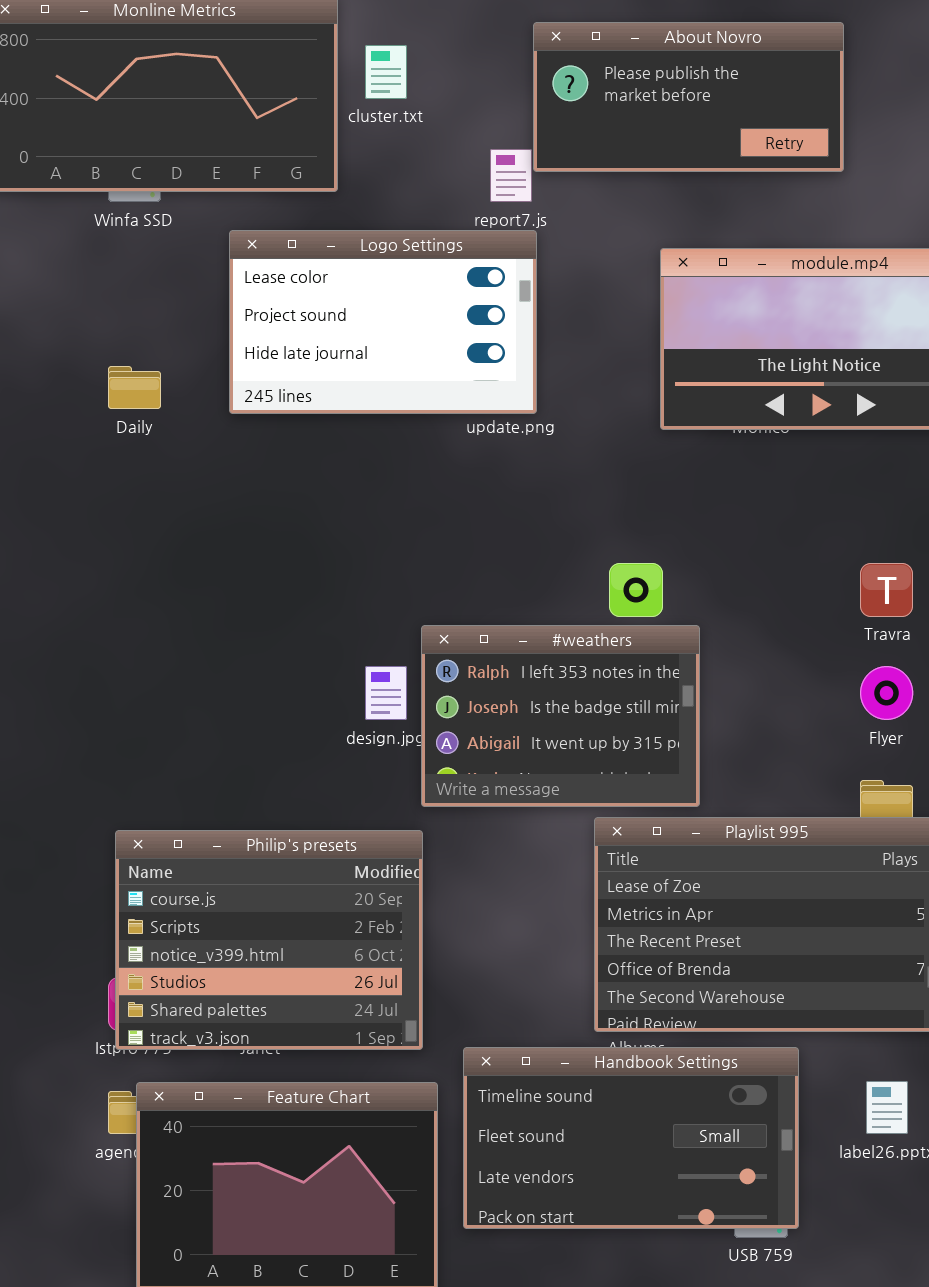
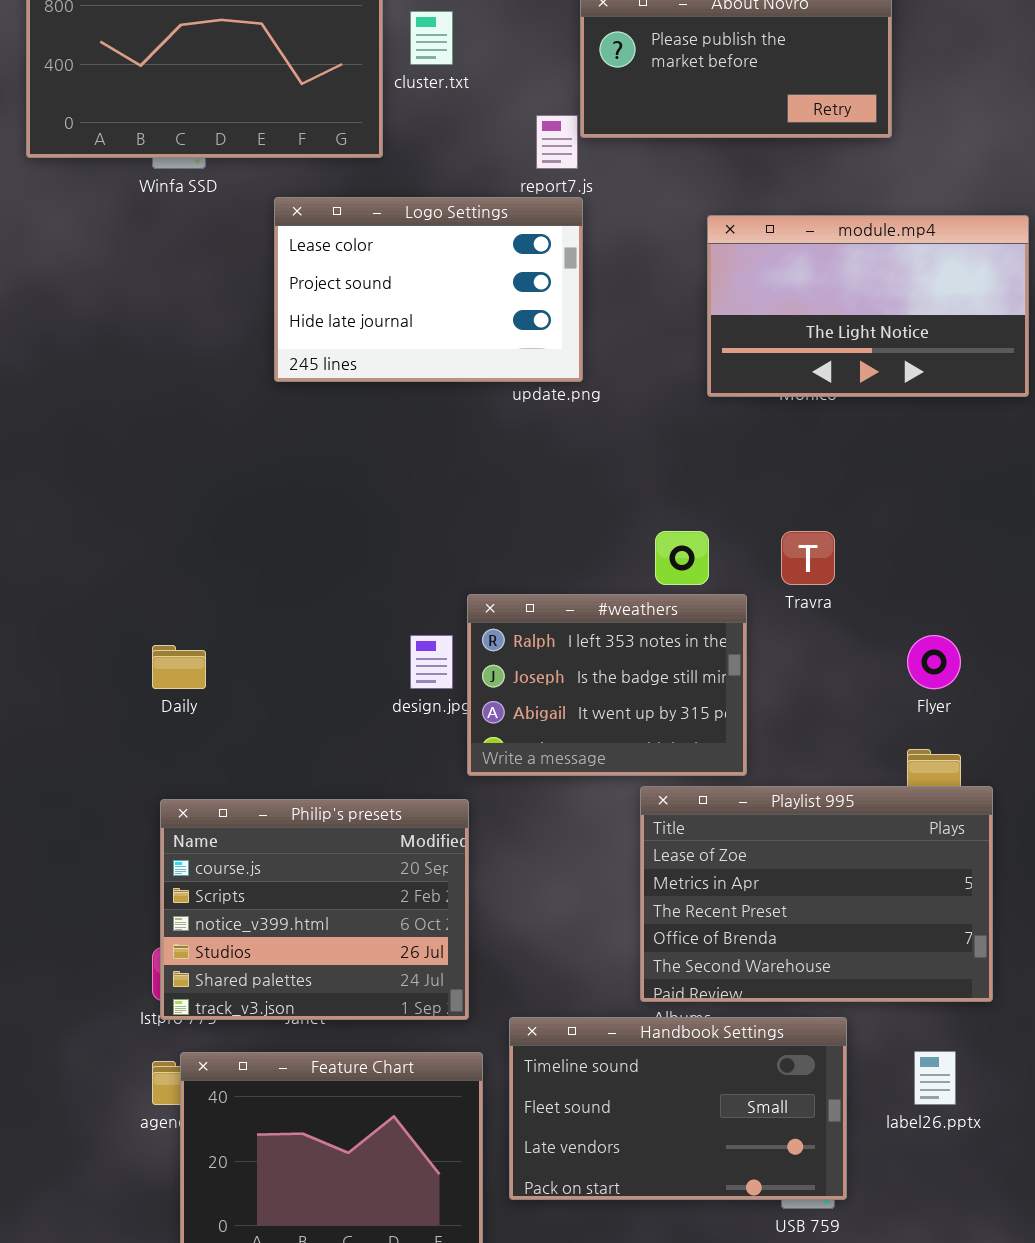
Daily: [108,366,161,409] -> [152,645,206,689], moved
Travra: [860,563,913,617] -> [781,531,835,585], moved

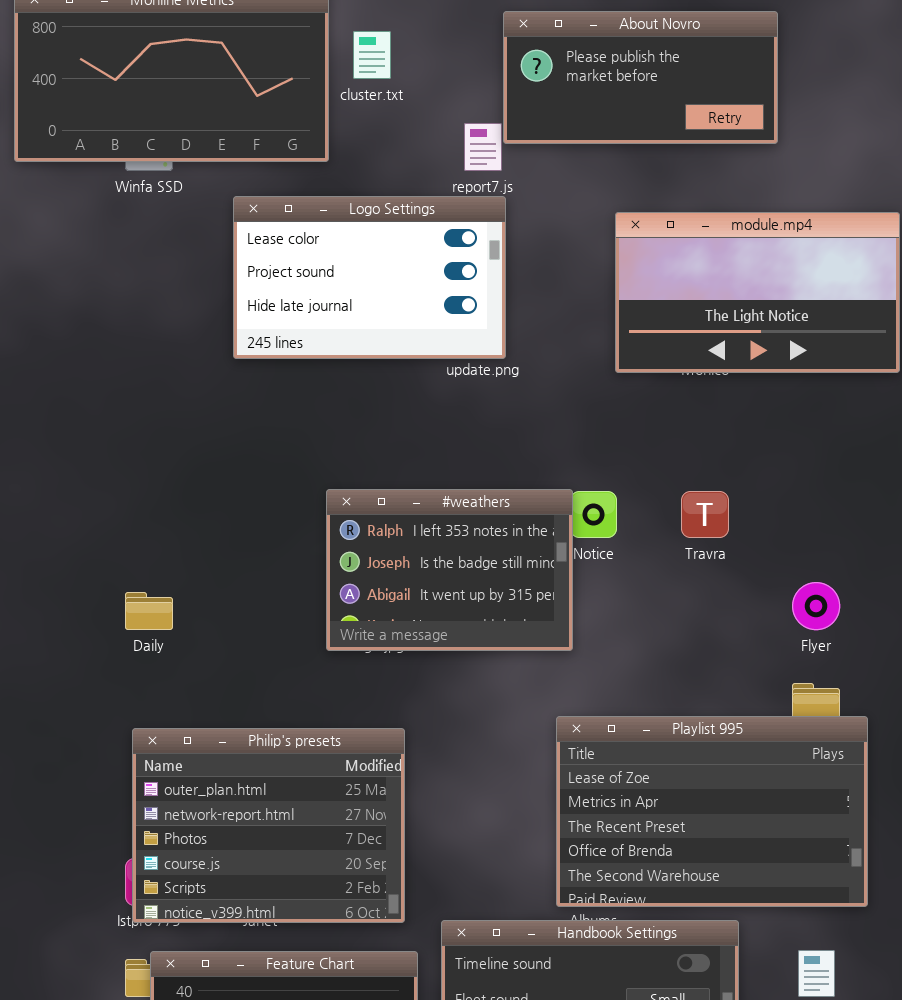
#weathers: [467,594,747,776] -> [326,489,573,651], moved
Philip's presets: [160,799,469,1020] -> [132,728,405,923], scrolled up 3 rows

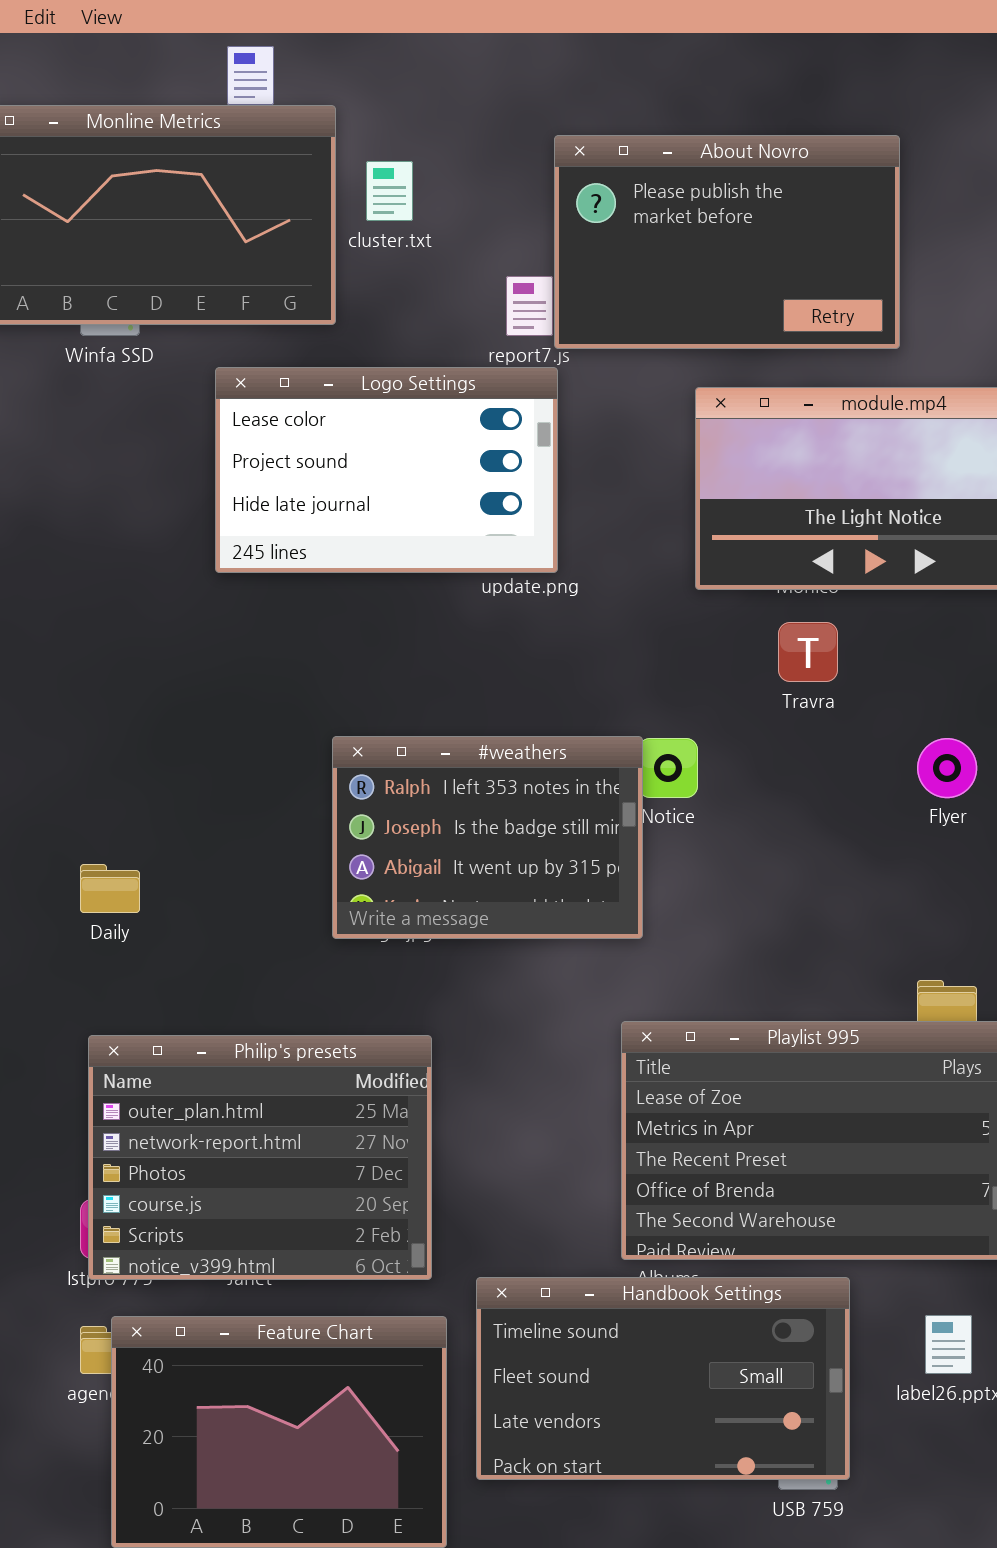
About Novro: [503,11,778,144] -> [554,135,900,349], resized
Travra: [681,491,729,538] -> [778,622,838,682], moved
Flyer: [792,582,840,630] -> [917,738,977,798], moved

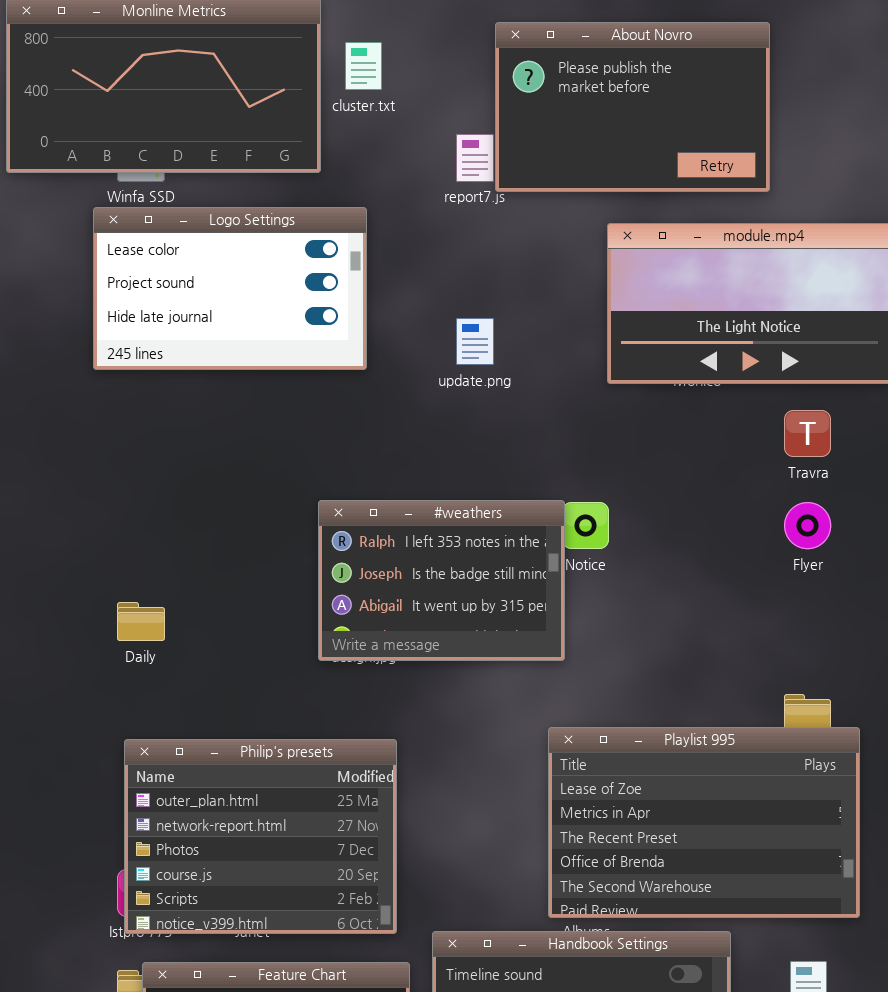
Logo Settings: [215,367,558,573] -> [93,207,367,370], moved
Travra: [778,622,838,682] -> [784,410,831,457], moved

